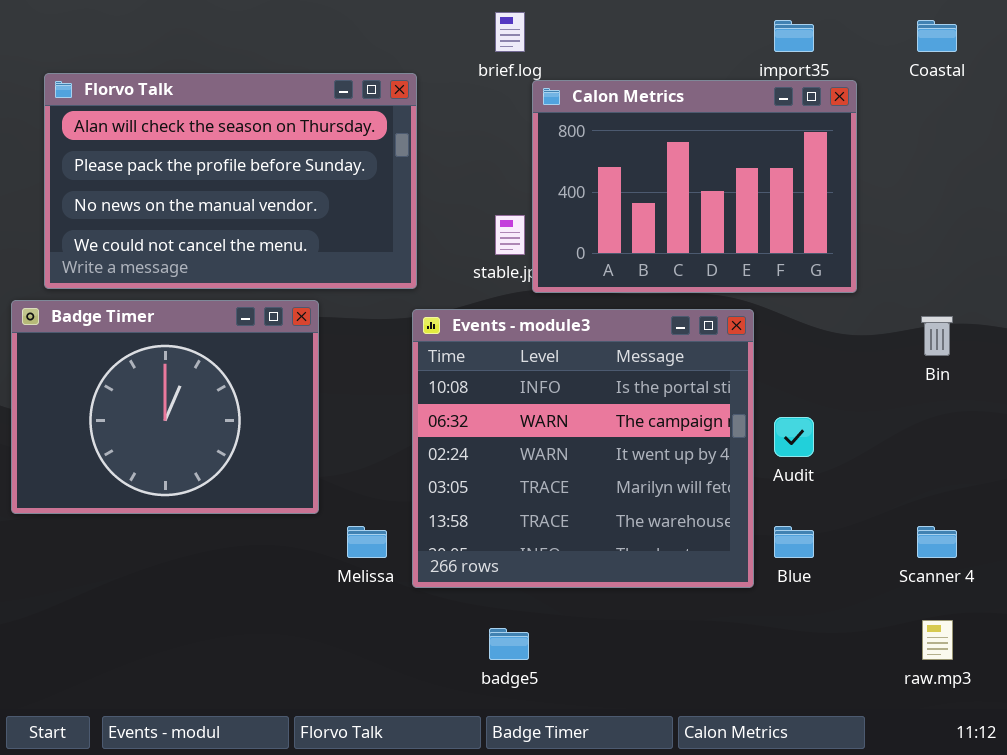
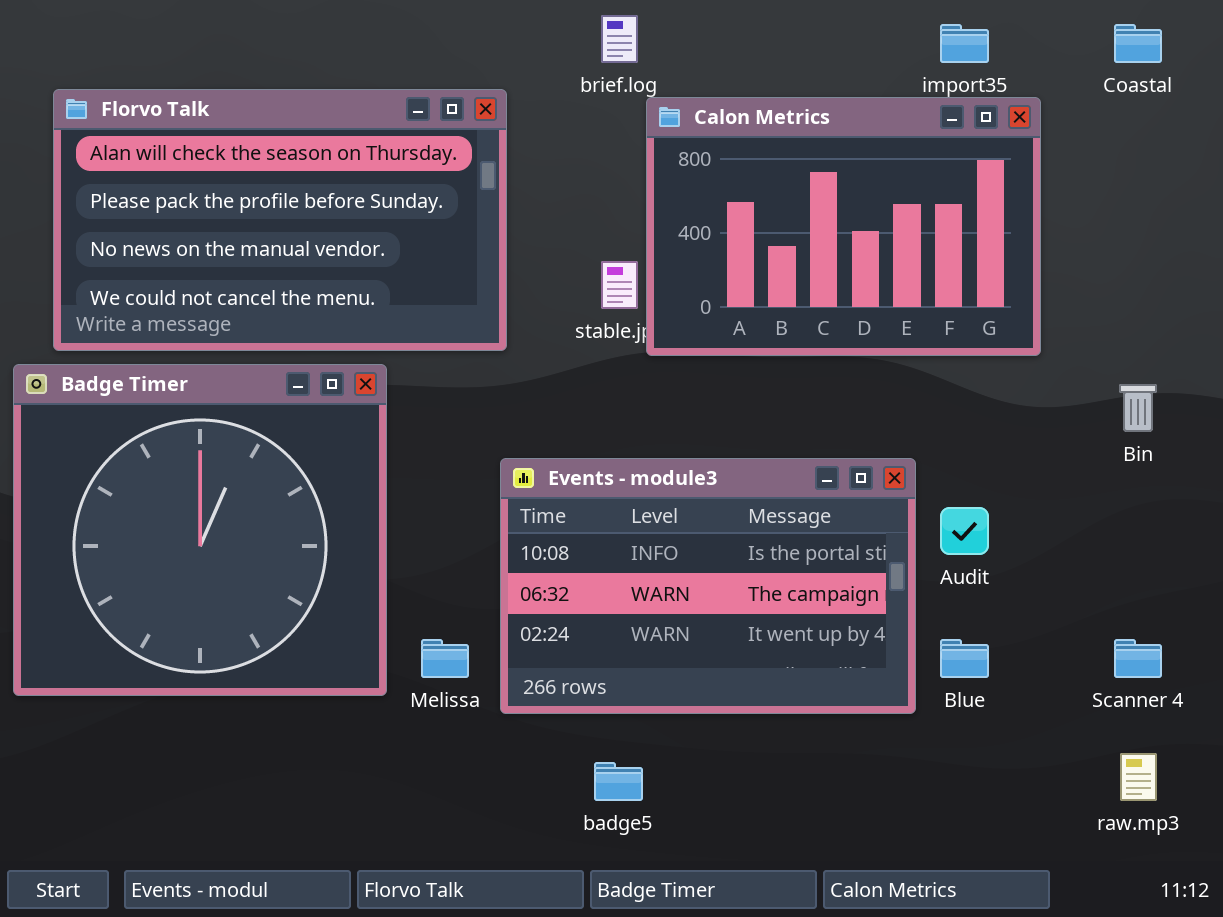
Badge Timer: [11,300,319,514] -> [13,364,387,696], resized
Events - module3: [412,309,754,588] -> [500,458,916,714], resized

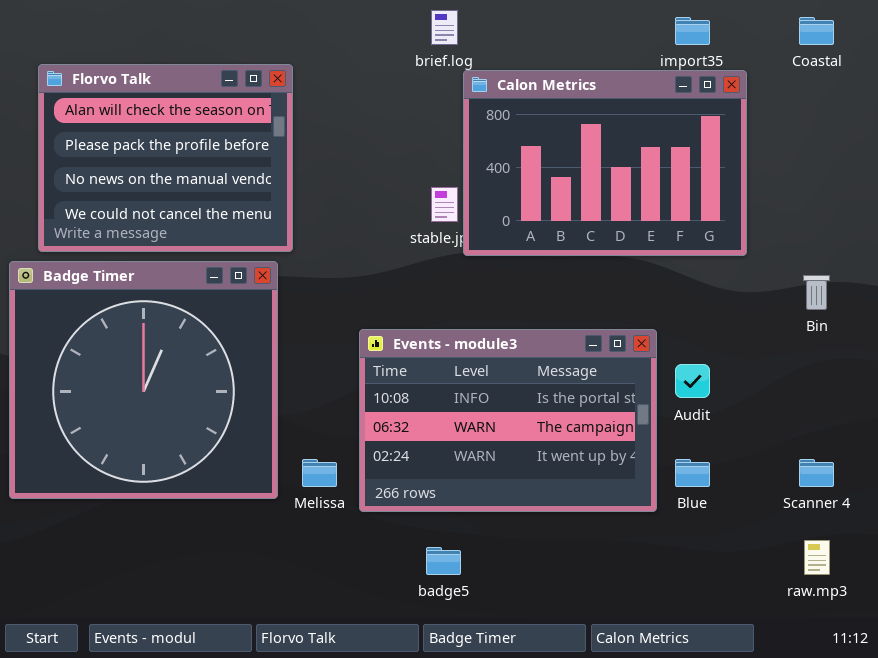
Florvo Talk: [53,89,507,351] -> [38,64,293,252], resized

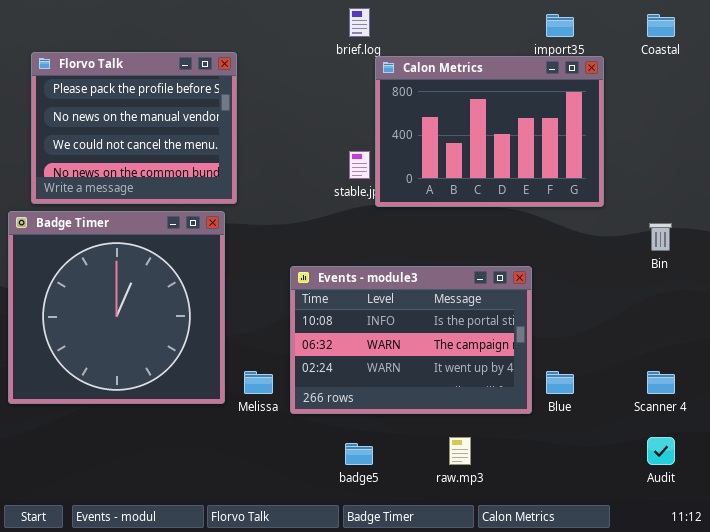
Florvo Talk: [38,64,293,252] -> [31,52,237,204], scrolled down 1 row
Audit: [675,364,710,398] -> [647,437,675,465], moved
raw.mp3: [804,540,830,575] -> [449,437,471,465], moved

